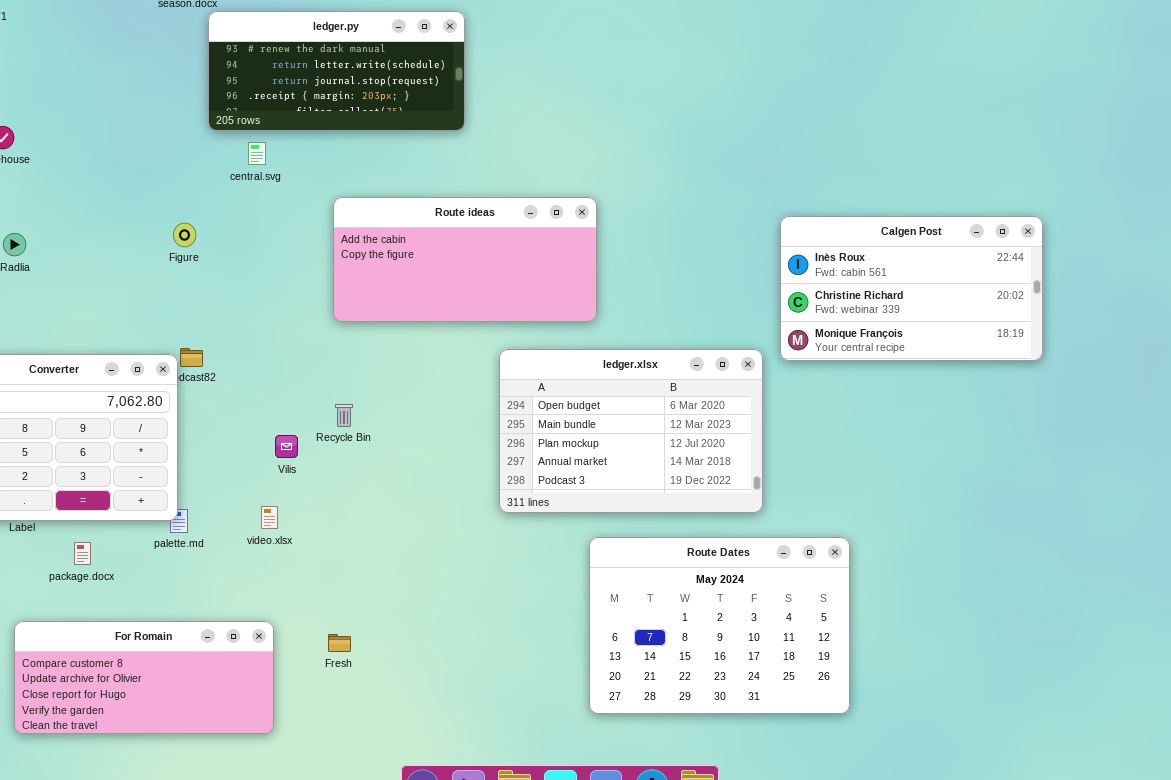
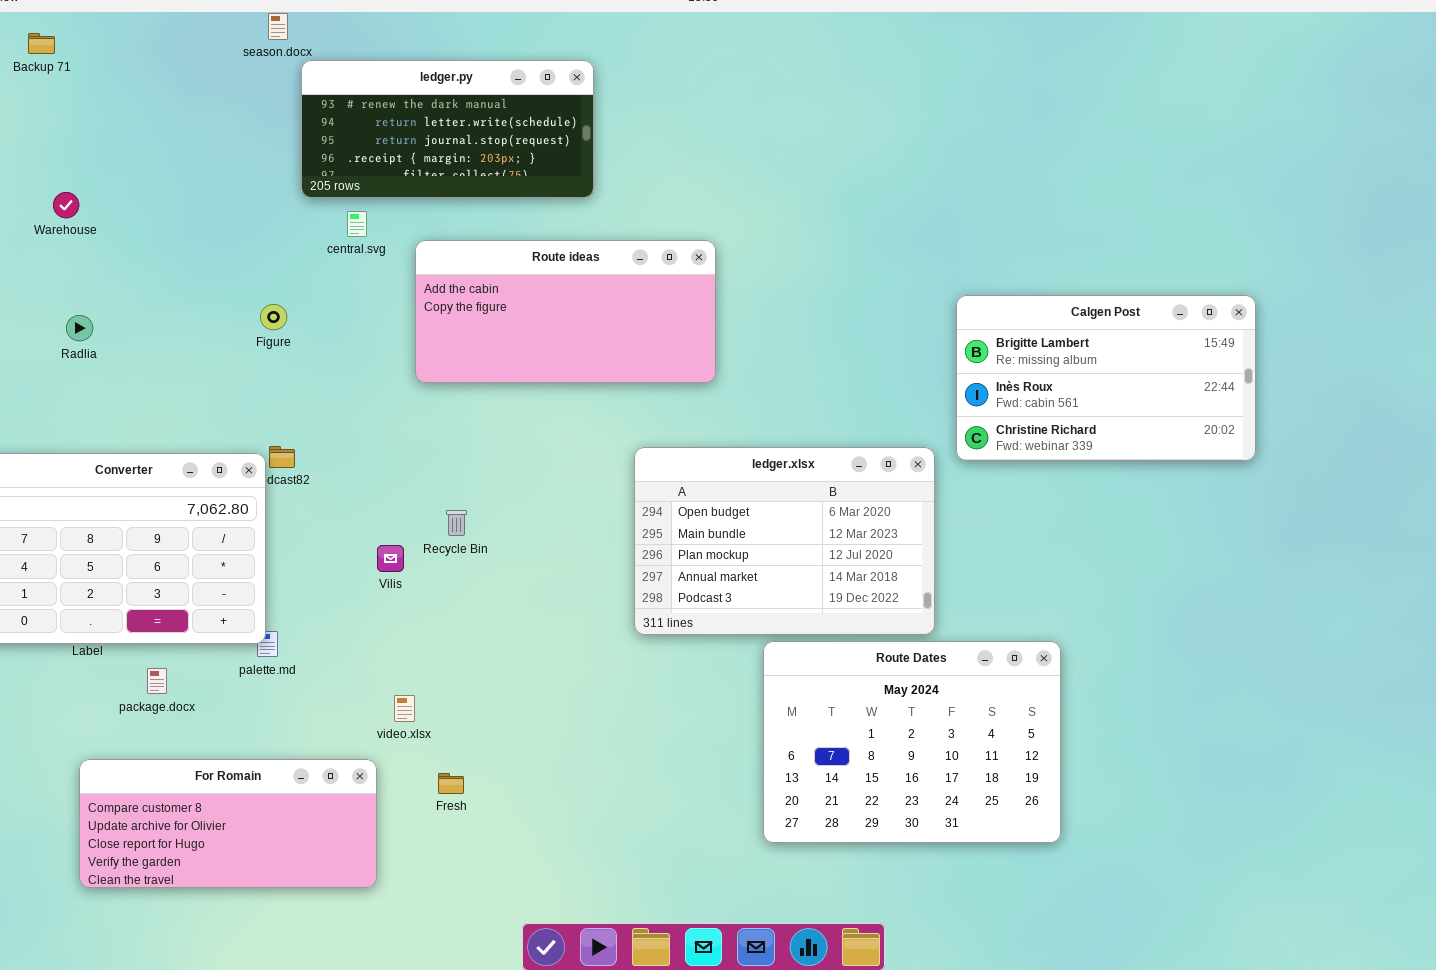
Route ideas: [333,197,597,322] -> [415,240,716,383], moved
Calgen Post: [780,216,1043,361] -> [956,295,1256,461], scrolled up 1 row
video.xlsx: [261,506,278,529] -> [394,695,415,722], moved
Route Dates: [589,537,850,714] -> [763,641,1061,843], moved

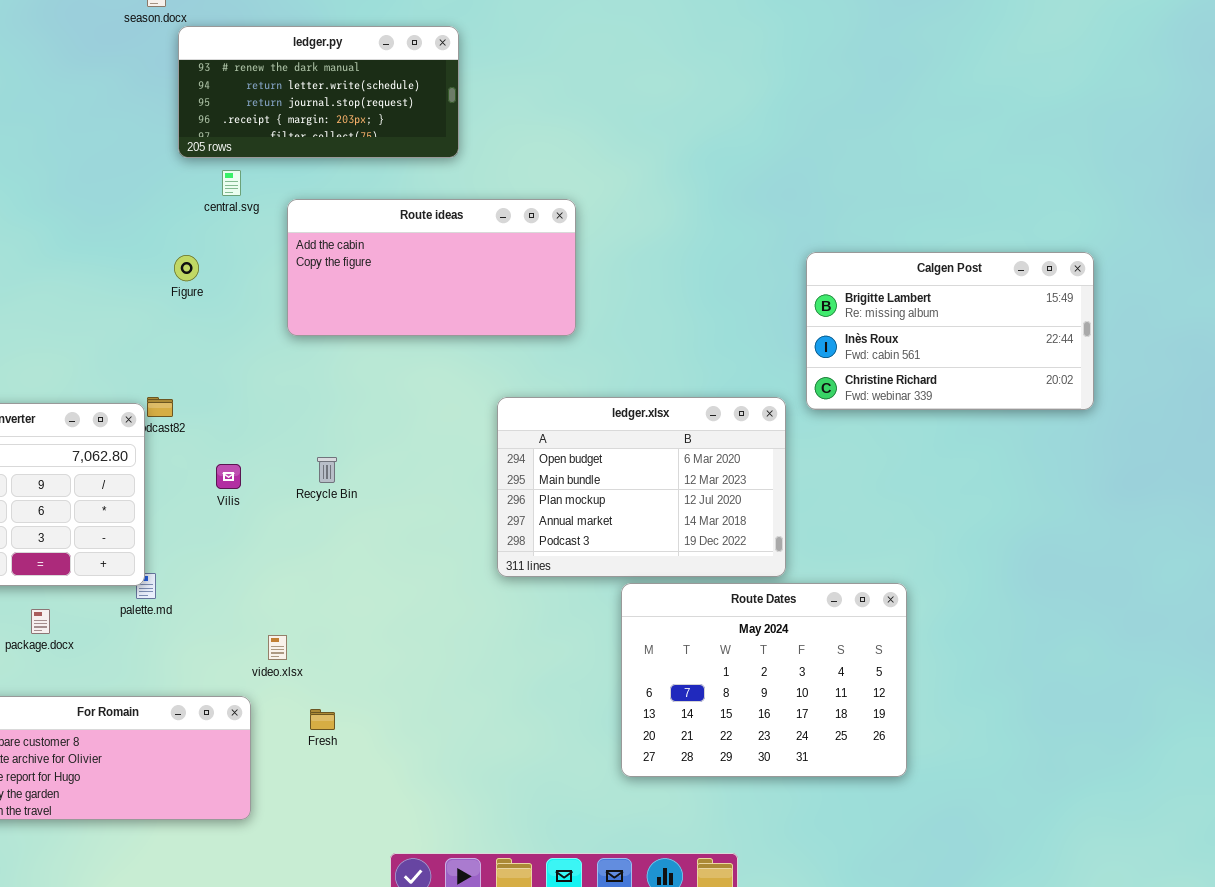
Figure: [260,304,287,330] -> [174,255,199,281], moved
Vilis: [377,545,404,572] -> [216,464,241,489], moved

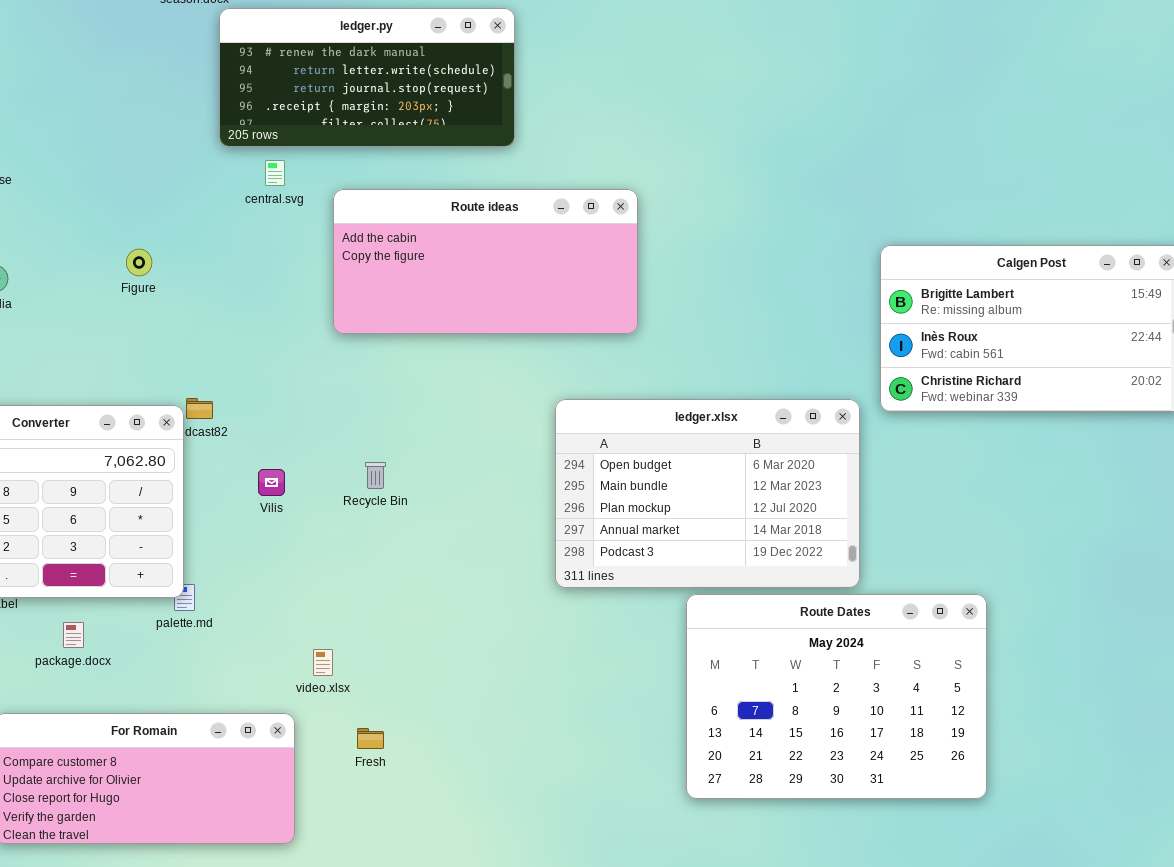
Figure: [174,255,199,281] -> [126,249,152,276], moved

